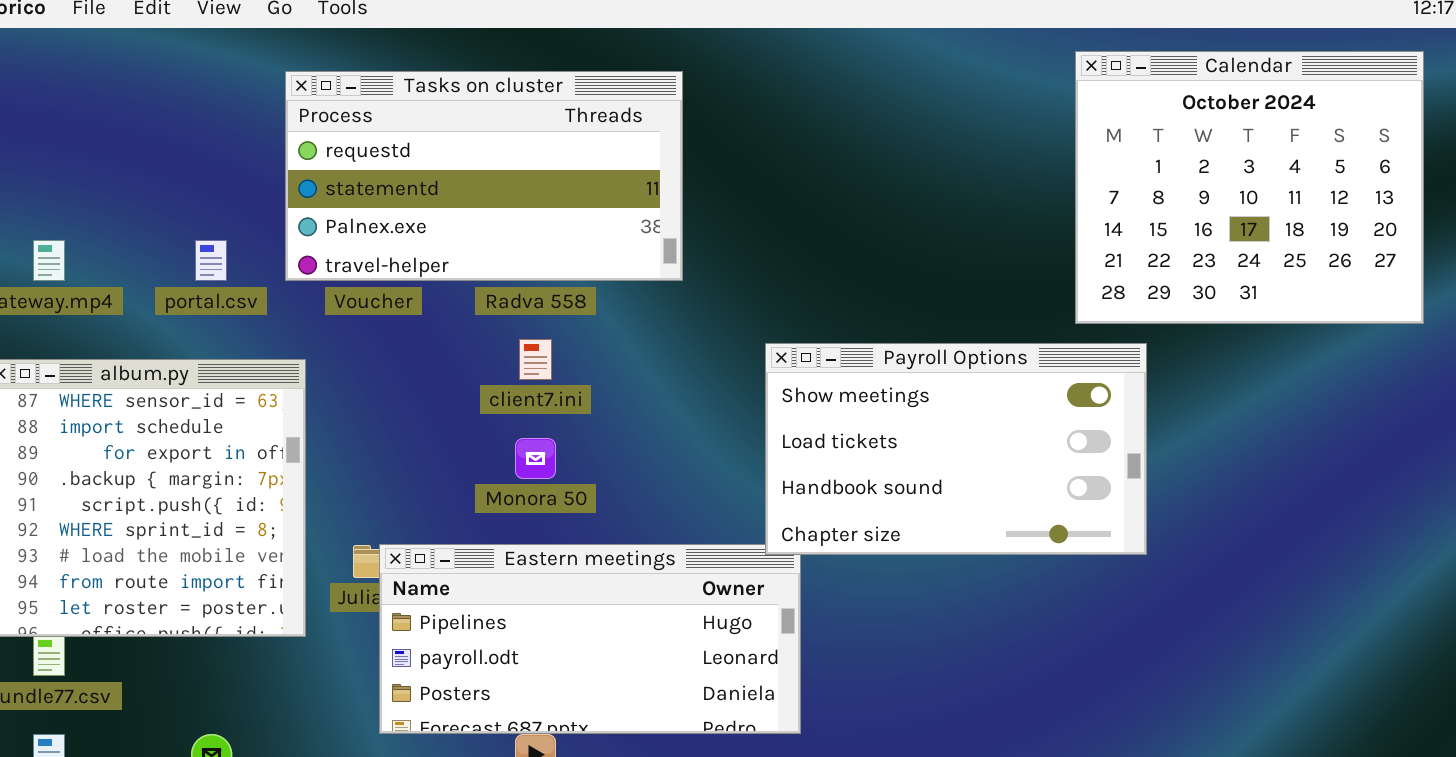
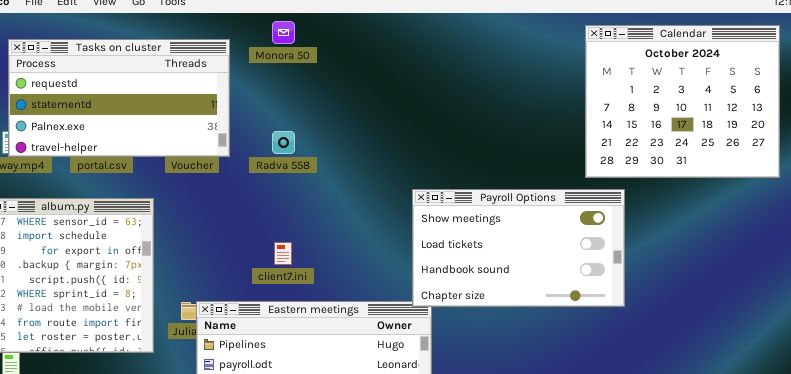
Tasks on cluster: [285,71,683,281] -> [8,39,230,157], moved
client7.ini: [519,339,552,380] -> [274,242,292,265], moved
Monora 50: [515,438,556,479] -> [272,21,295,44], moved

